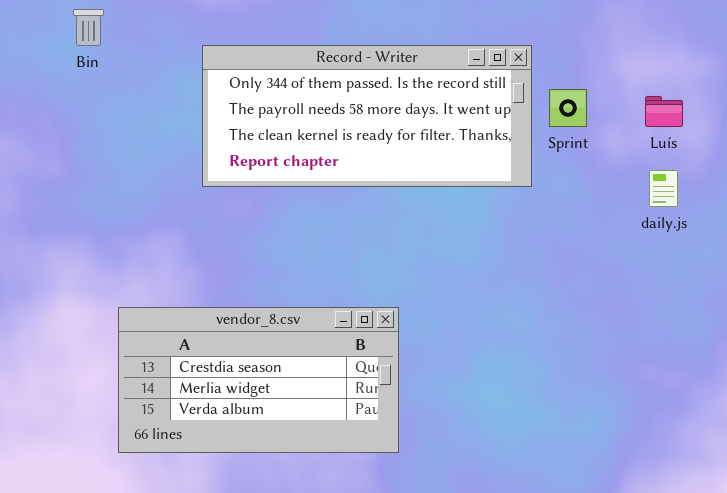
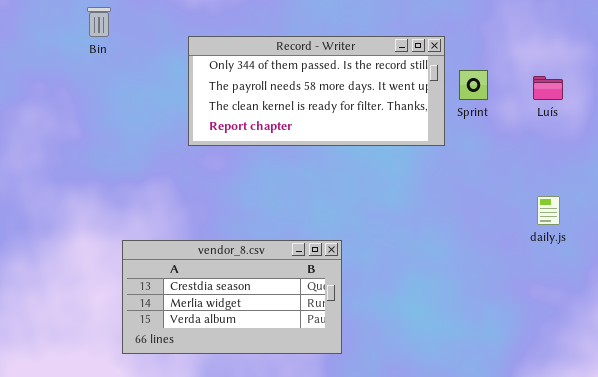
daily.js: [649,170,678,207] -> [537,196,560,225], moved

